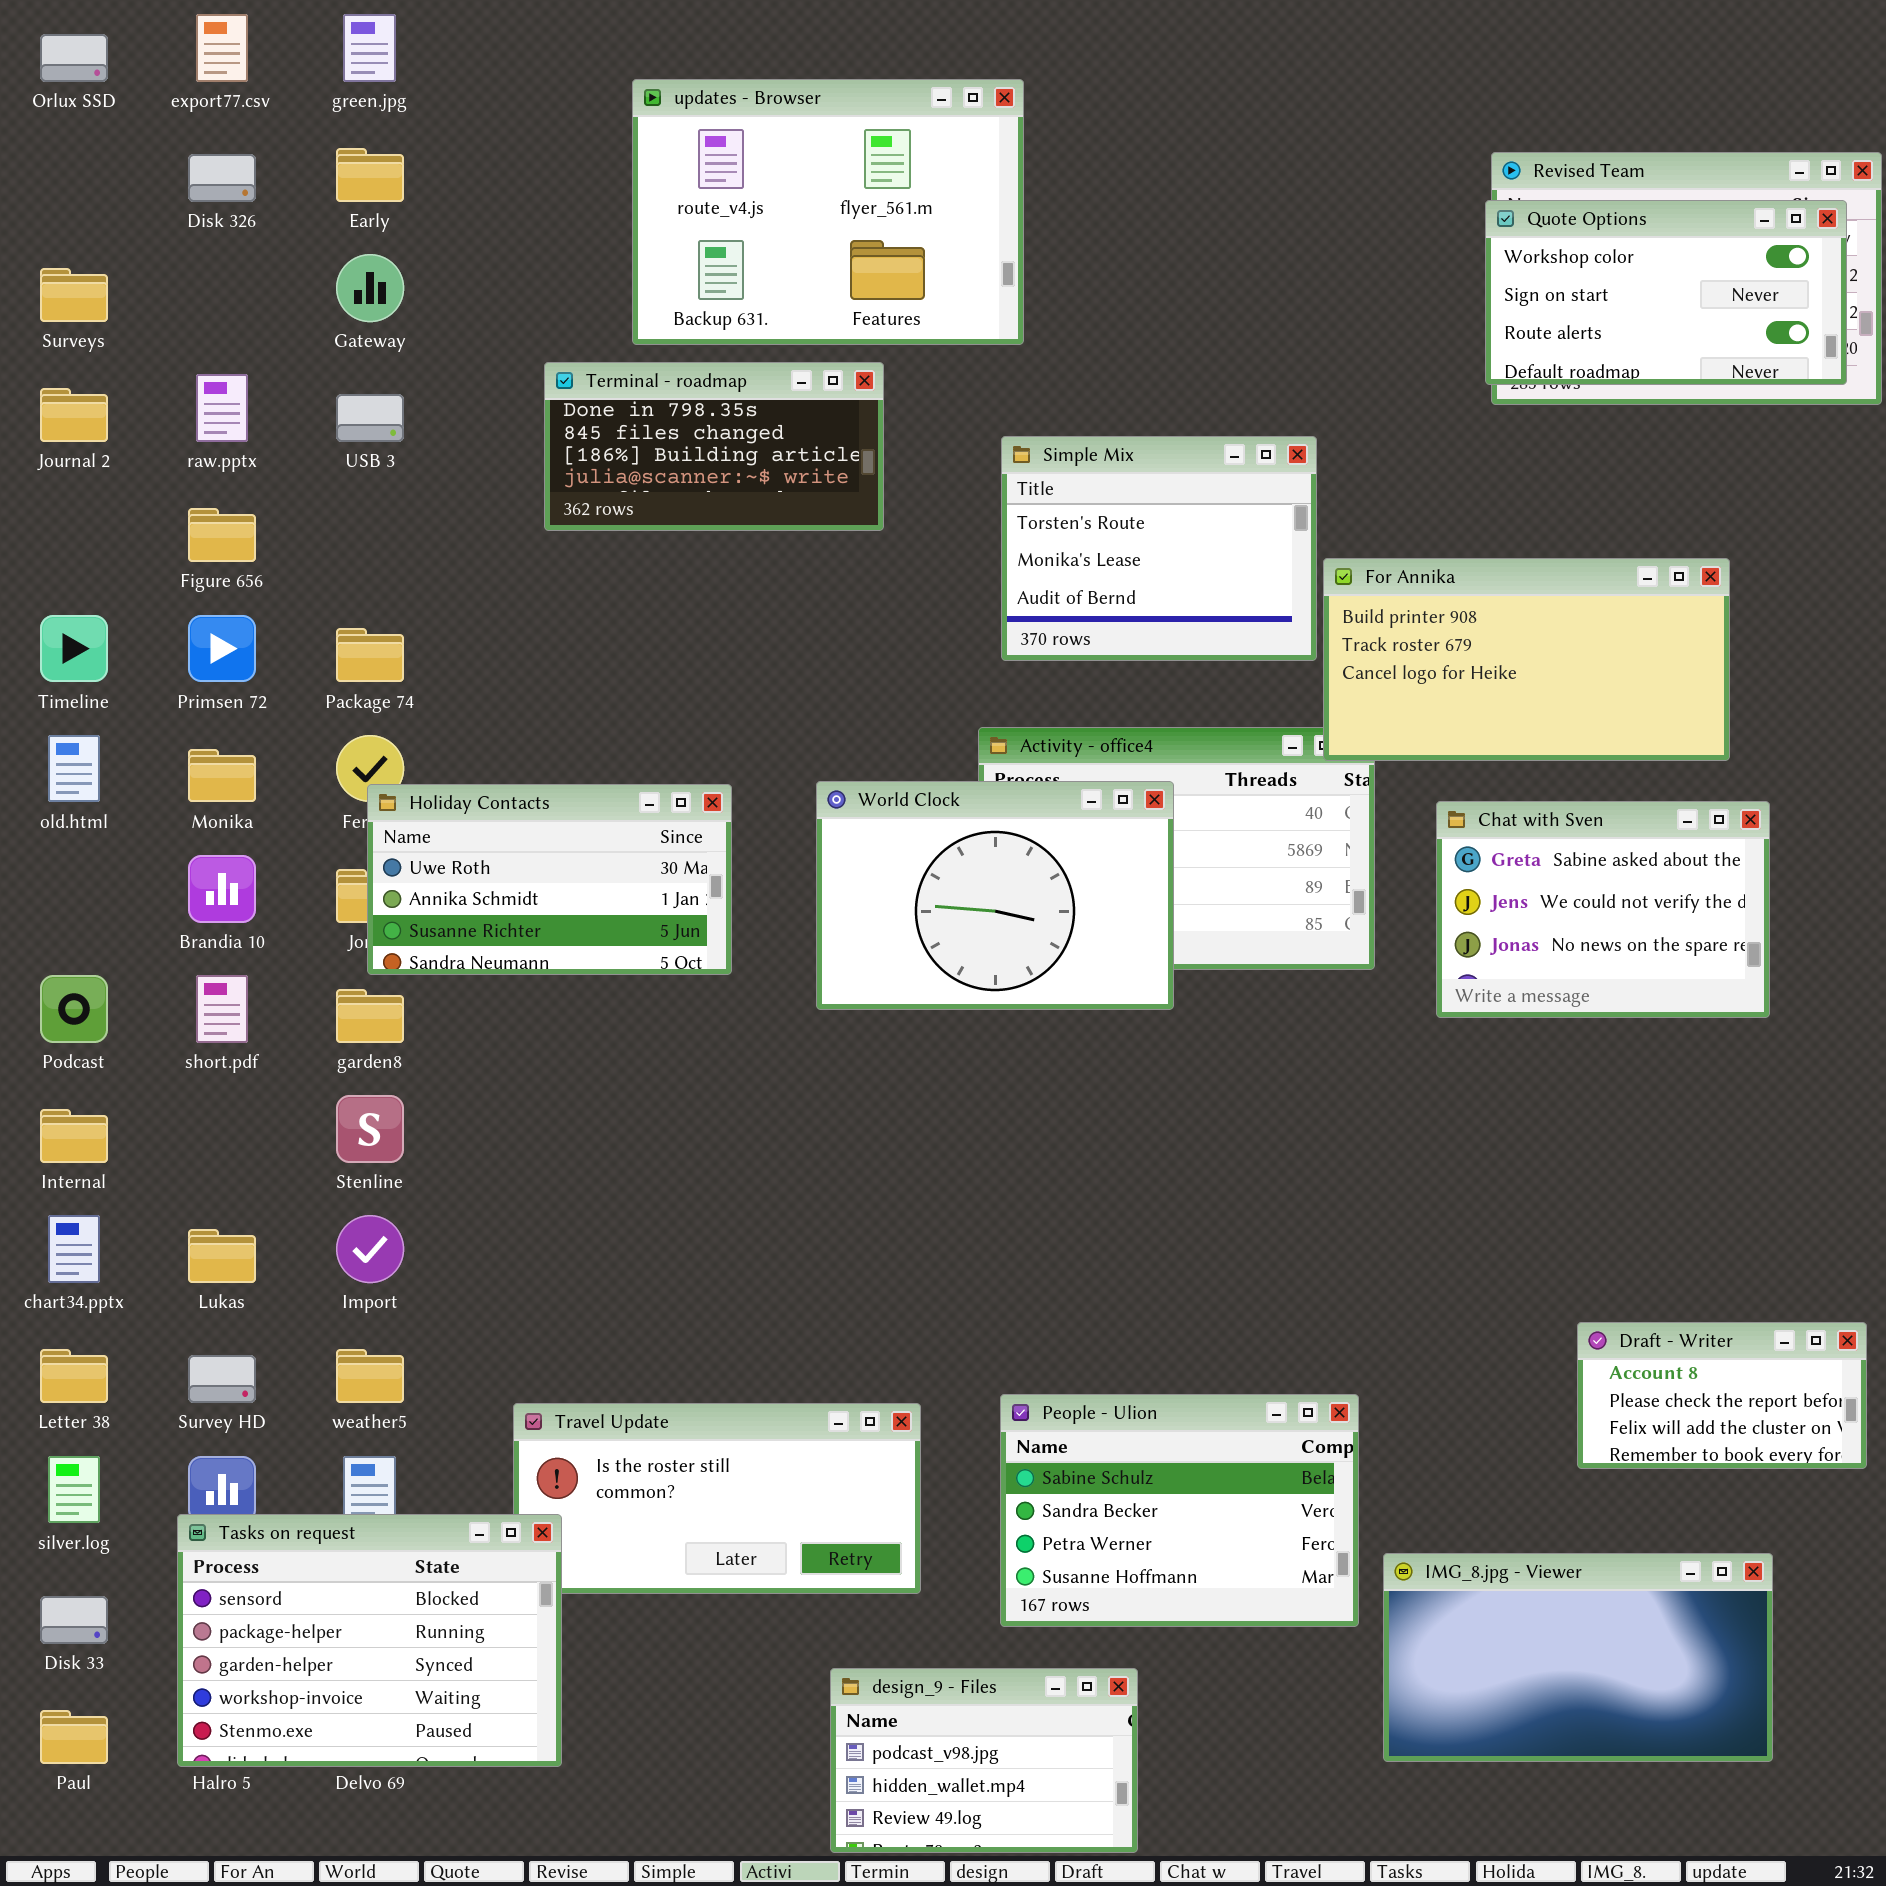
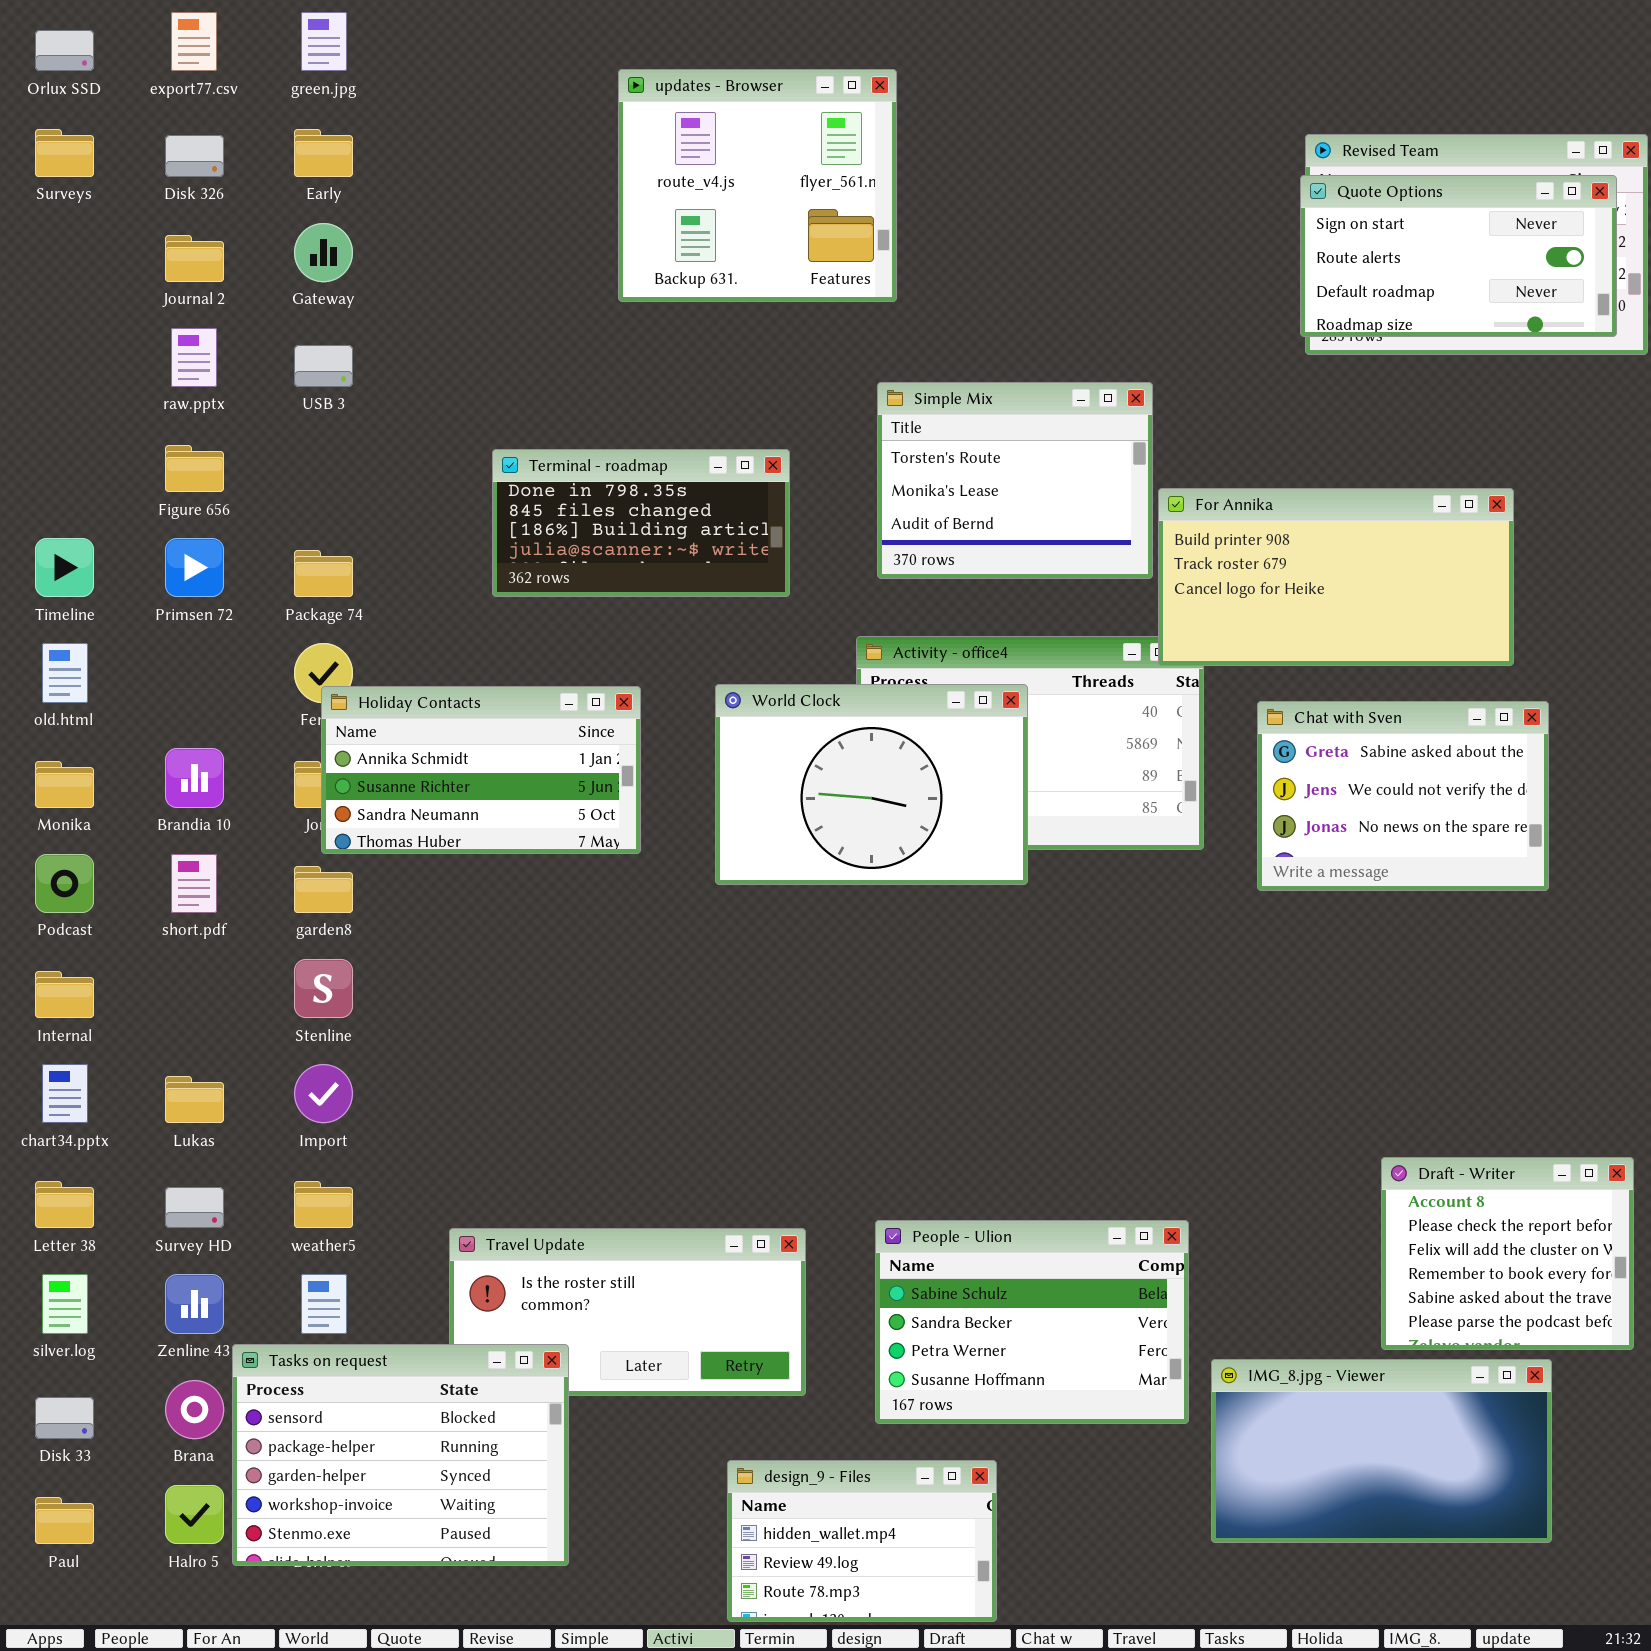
updates - Browser: [632,79,1024,345] -> [618,69,897,302], resized
Quote Options: [1485,200,1847,385] -> [1300,175,1617,337], scrolled down 1 row
Surveys: [40,268,108,322] -> [35,129,94,177], moved
Terminal - roadmap: [544,362,884,531] -> [492,449,790,597], moved
Journal 2: [40,388,108,442] -> [165,235,224,282], moved
Monika: [188,749,256,802] -> [35,761,94,808], moved
Holiday Contacts: [367,784,732,975] -> [321,686,641,854], scrolled down 1 row
Draft - Writer: [1577,1322,1867,1469] -> [1381,1157,1634,1350], resized
Tasks on request: [177,1514,562,1767] -> [232,1344,569,1566], moved
design_9 - Files: [830,1668,1138,1853] -> [727,1460,997,1622], scrolled down 1 row

